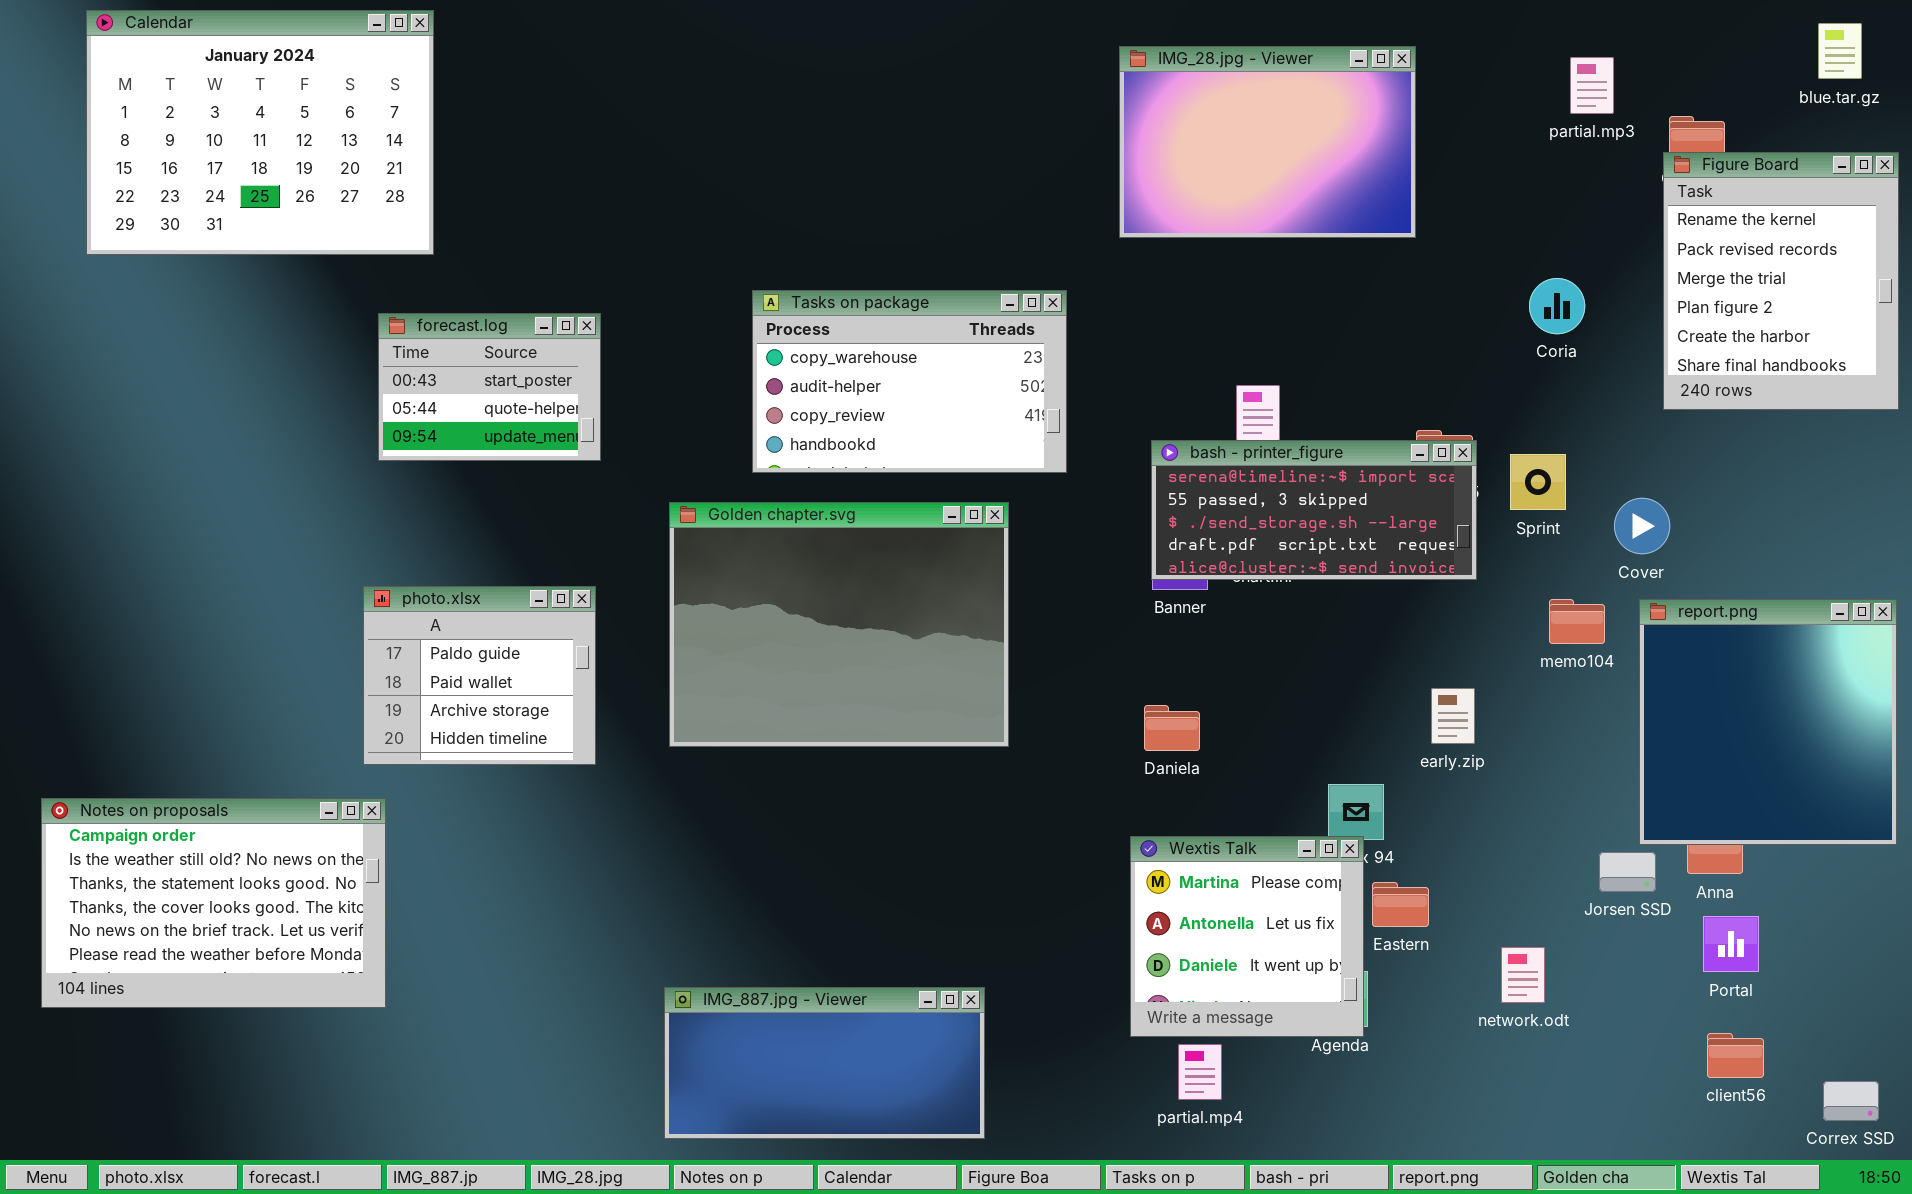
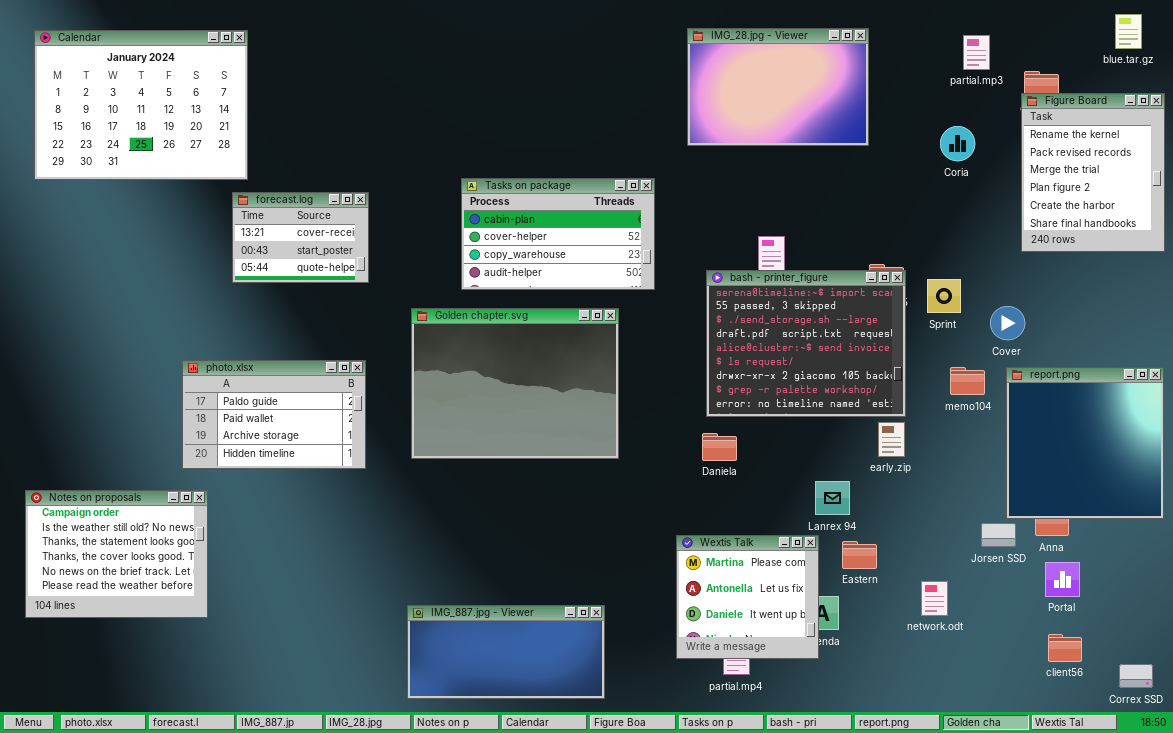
Calendar: [86,10,434,255] -> [34,30,248,180], moved
Coria: [1529,278,1585,334] -> [940,126,975,161], moved
Tasks on package: [752,290,1067,473] -> [461,178,655,290], scrolled up 2 rows
forecast.log: [378,313,601,461] -> [232,192,369,283], scrolled up 1 row
bash - printer_figure: [1151,440,1477,580] -> [706,270,906,417], resized
photo.xlsx: [363,586,596,765] -> [182,360,366,469], resized
Notes on proposals: [41,798,386,1008] -> [25,490,208,618], resized
Wextis Talk: [1130,836,1364,1037] -> [676,535,819,659], moved

